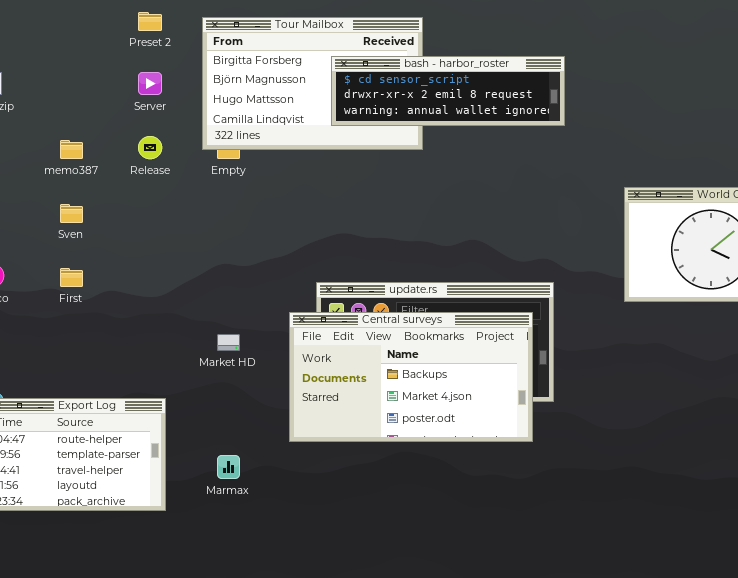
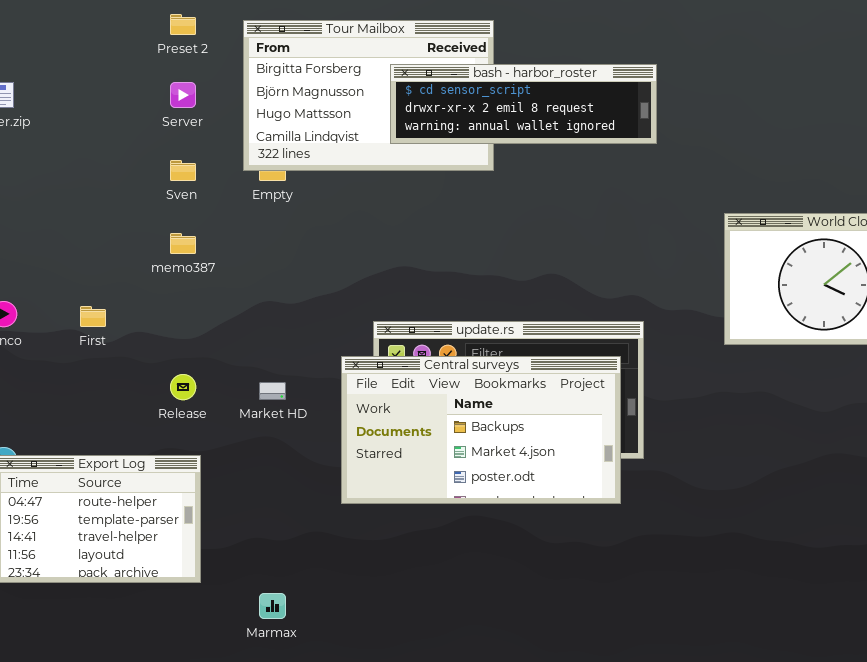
Release: [138,136,162,159] -> [170,374,196,400], moved
memo387: [60,140,83,159] -> [170,233,196,254], moved
Sven: [60,204,83,223] -> [170,160,196,181], moved
Marmax: [217,455,240,479] -> [259,593,286,619], moved

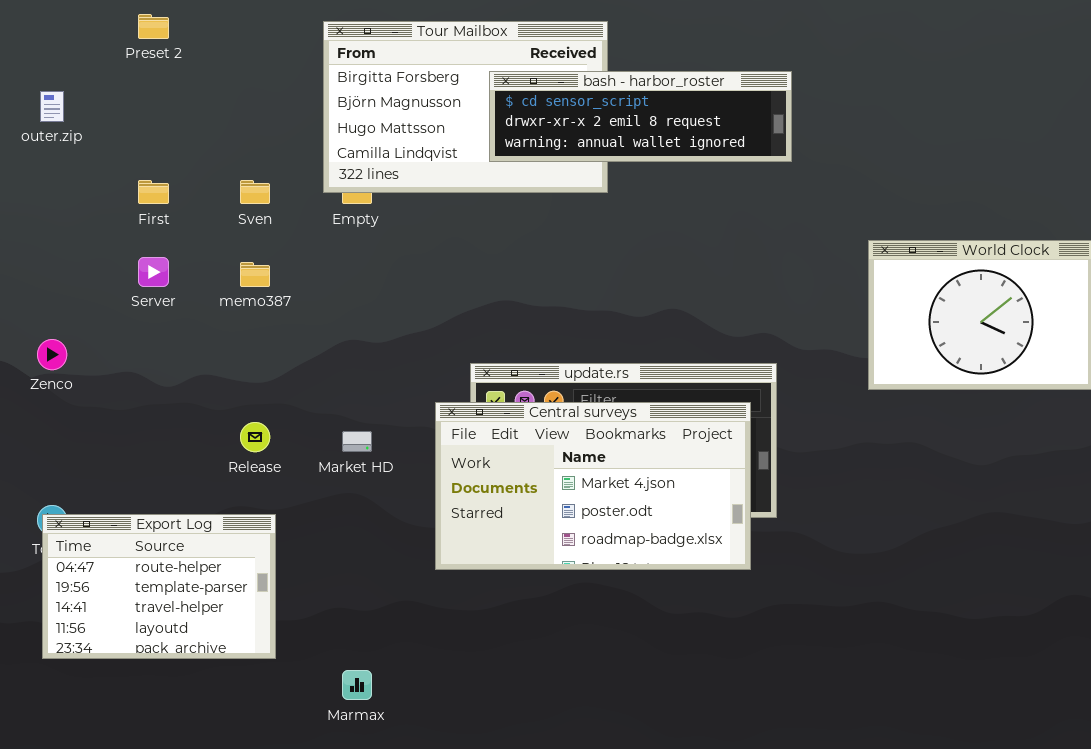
Preset 2: [170,14,196,35] -> [138,14,169,39], moved
Server: [170,82,196,108] -> [138,257,169,287], moved
First: [80,306,106,327] -> [138,180,169,204], moved
Central surveys: [341,356,621,504] -> [435,402,751,570], scrolled down 1 row

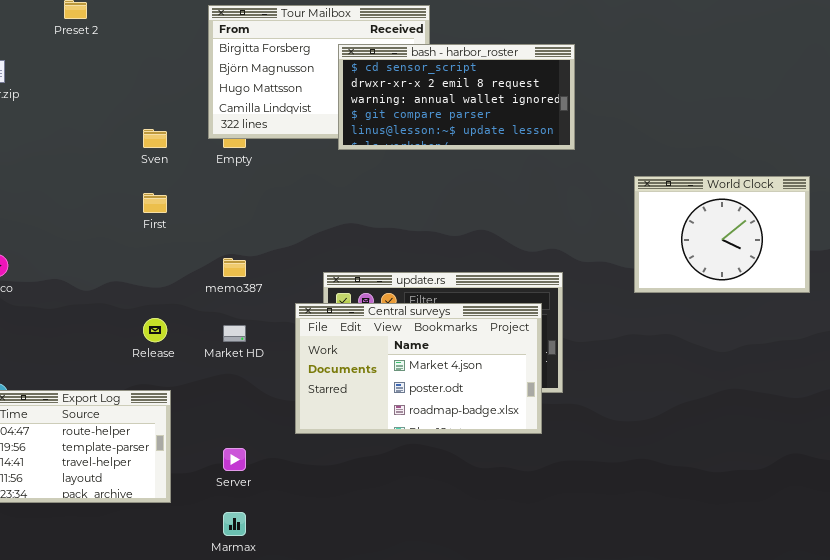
bash - harbor_roster: [489,71,792,162] -> [338,44,575,150], resized
First: [138,180,169,204] -> [143,193,167,213], moved
Server: [138,257,169,287] -> [223,448,246,471], moved
memo387: [240,262,270,287] -> [223,258,246,277], moved

